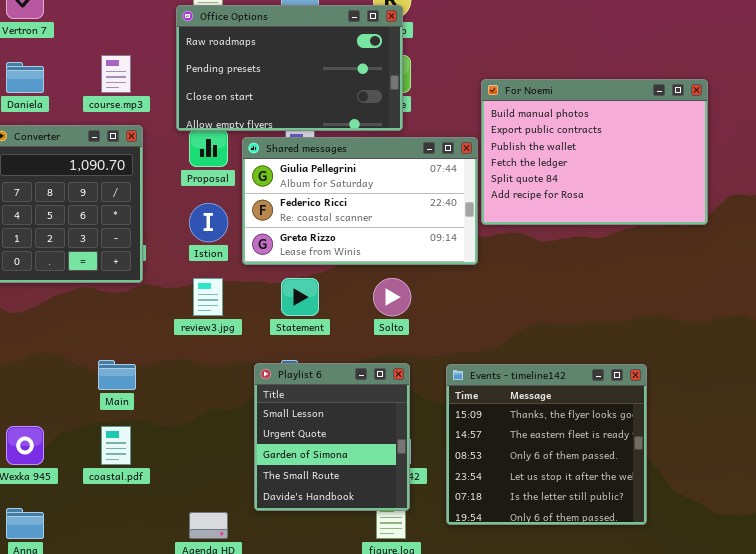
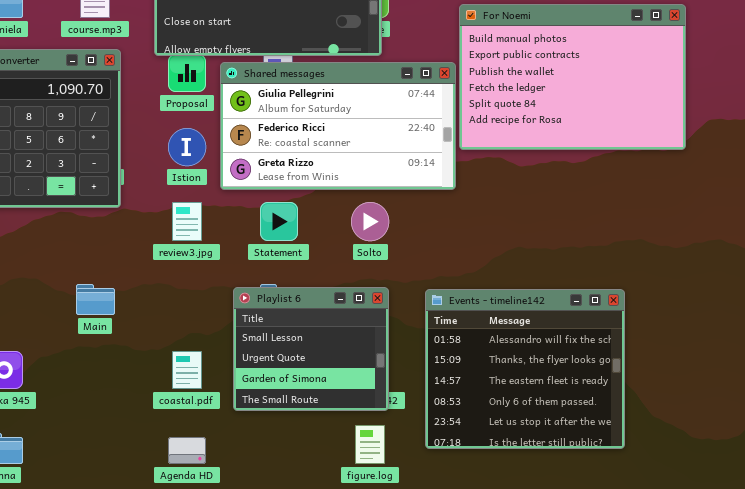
Playlist 6: [254,363,410,511] -> [233,287,389,411], resized
Events - timeline142: [446,364,647,525] -> [425,289,625,449], scrolled up 1 row
coastal.pdf: [101,426,131,465] -> [172,351,202,389], moved

